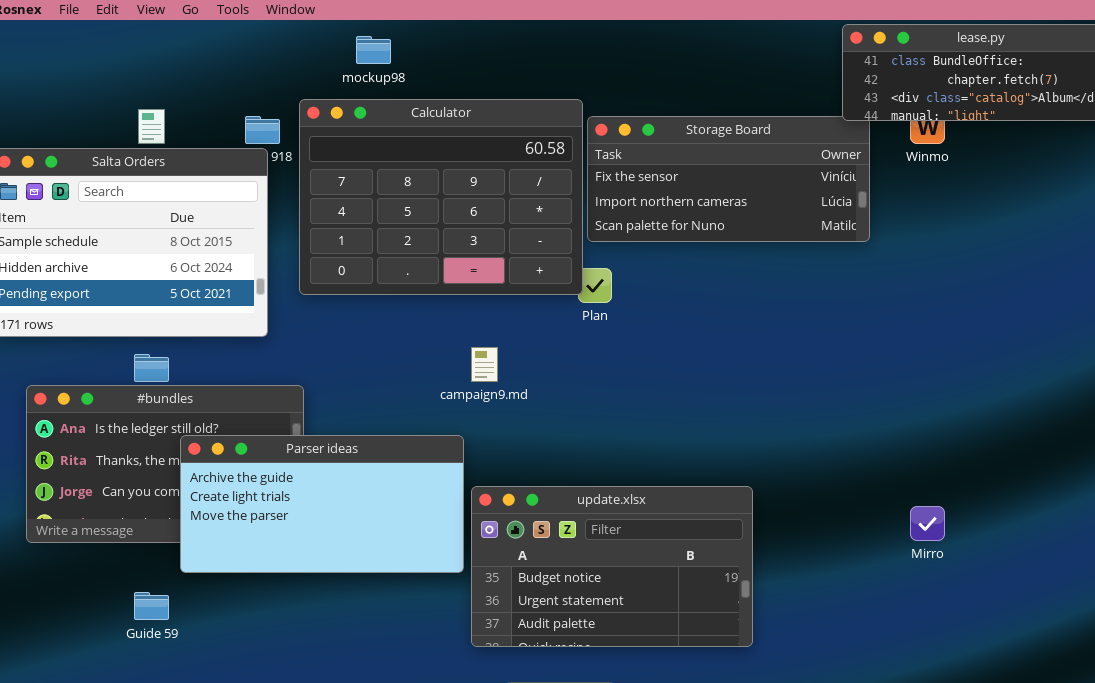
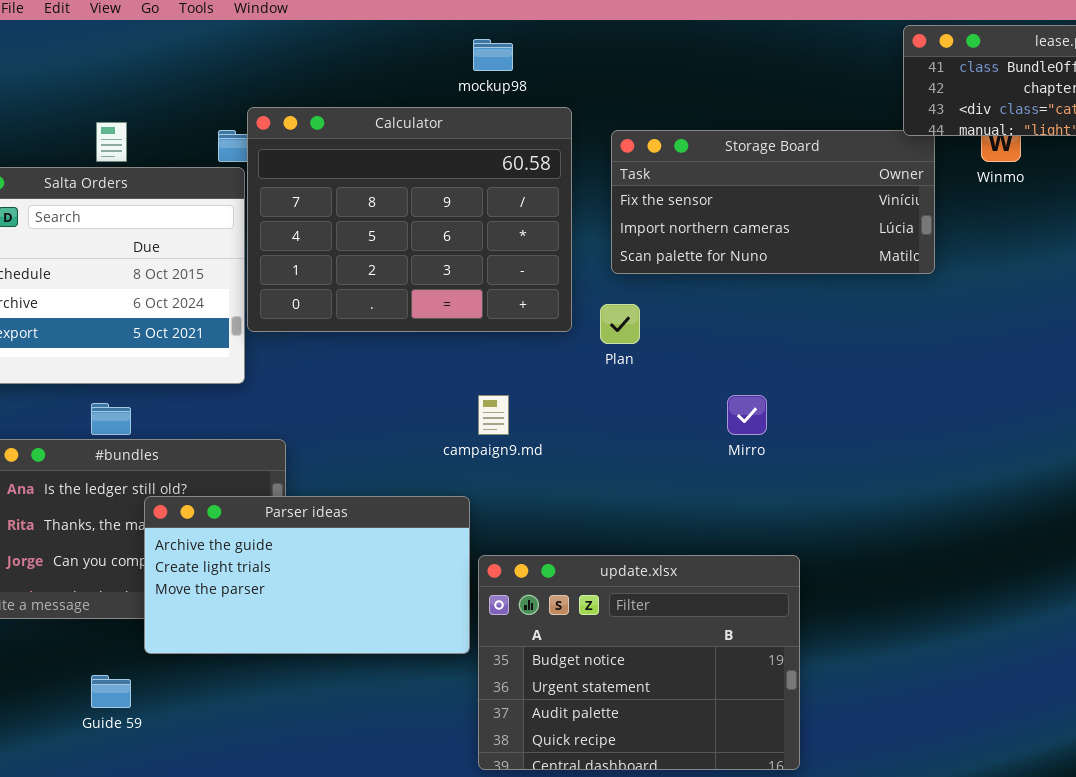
mockup98: [356,36,391,64] -> [473,39,513,71], moved
Calculator: [299,99,583,295] -> [247,107,572,332], moved
update.xlsx: [471,486,753,647] -> [478,555,800,770], resized
Mirro: [910,506,945,541] -> [727,395,767,435], moved

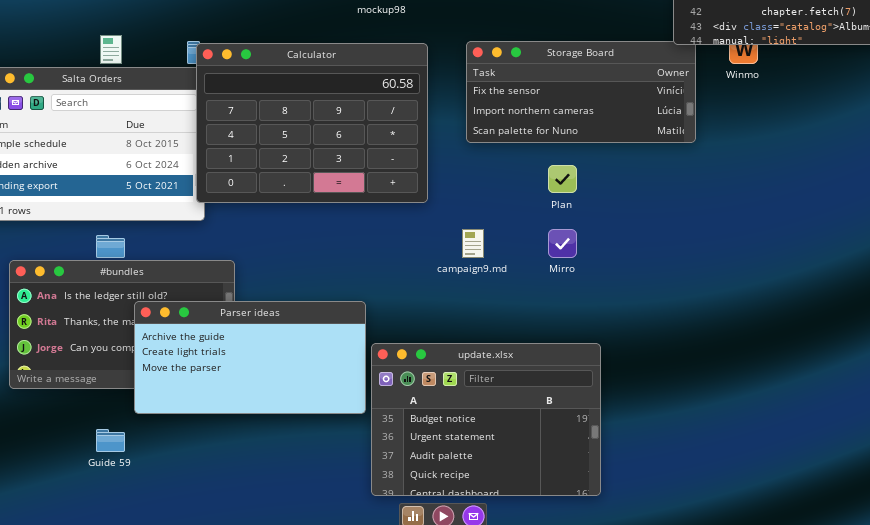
Calculator: [247,107,572,332] -> [196,43,428,203], moved
Plan: [600,304,640,344] -> [548,165,577,193], moved
campaign9.md: [478,395,509,435] -> [462,229,484,258], moved

